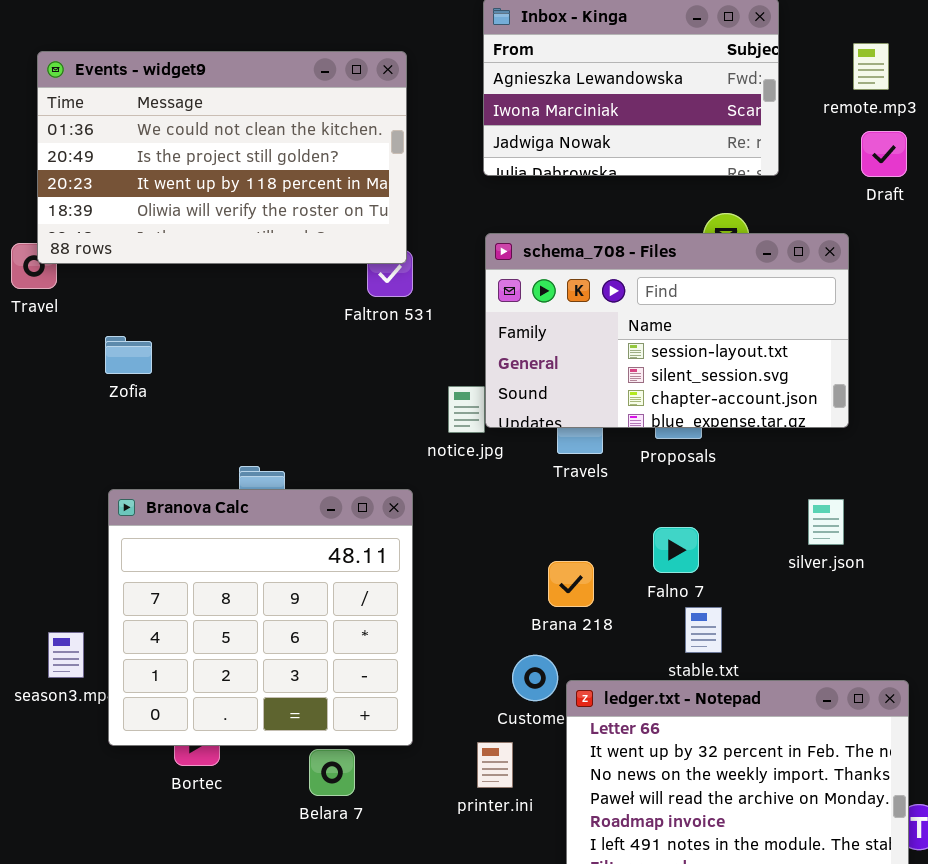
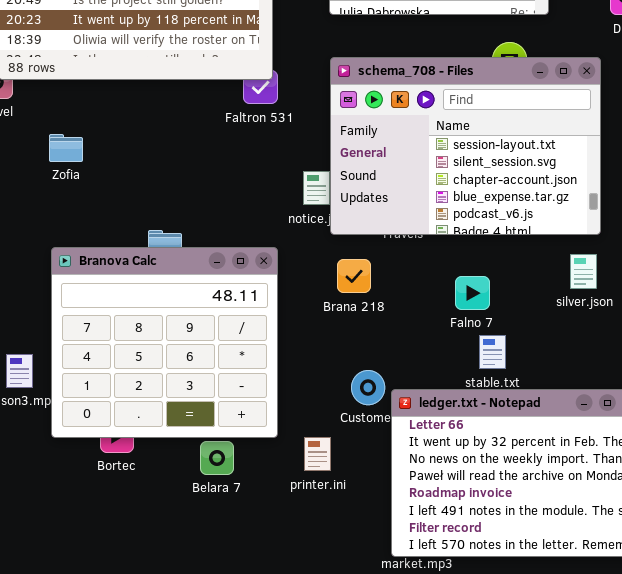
schema_708 - Files: [485,233,849,428] -> [330,57,601,235], resized
Brana 218: [548,561,594,607] -> [337,259,371,293], moved
printer.ini: [477,742,513,788] -> [304,437,331,471], moved

